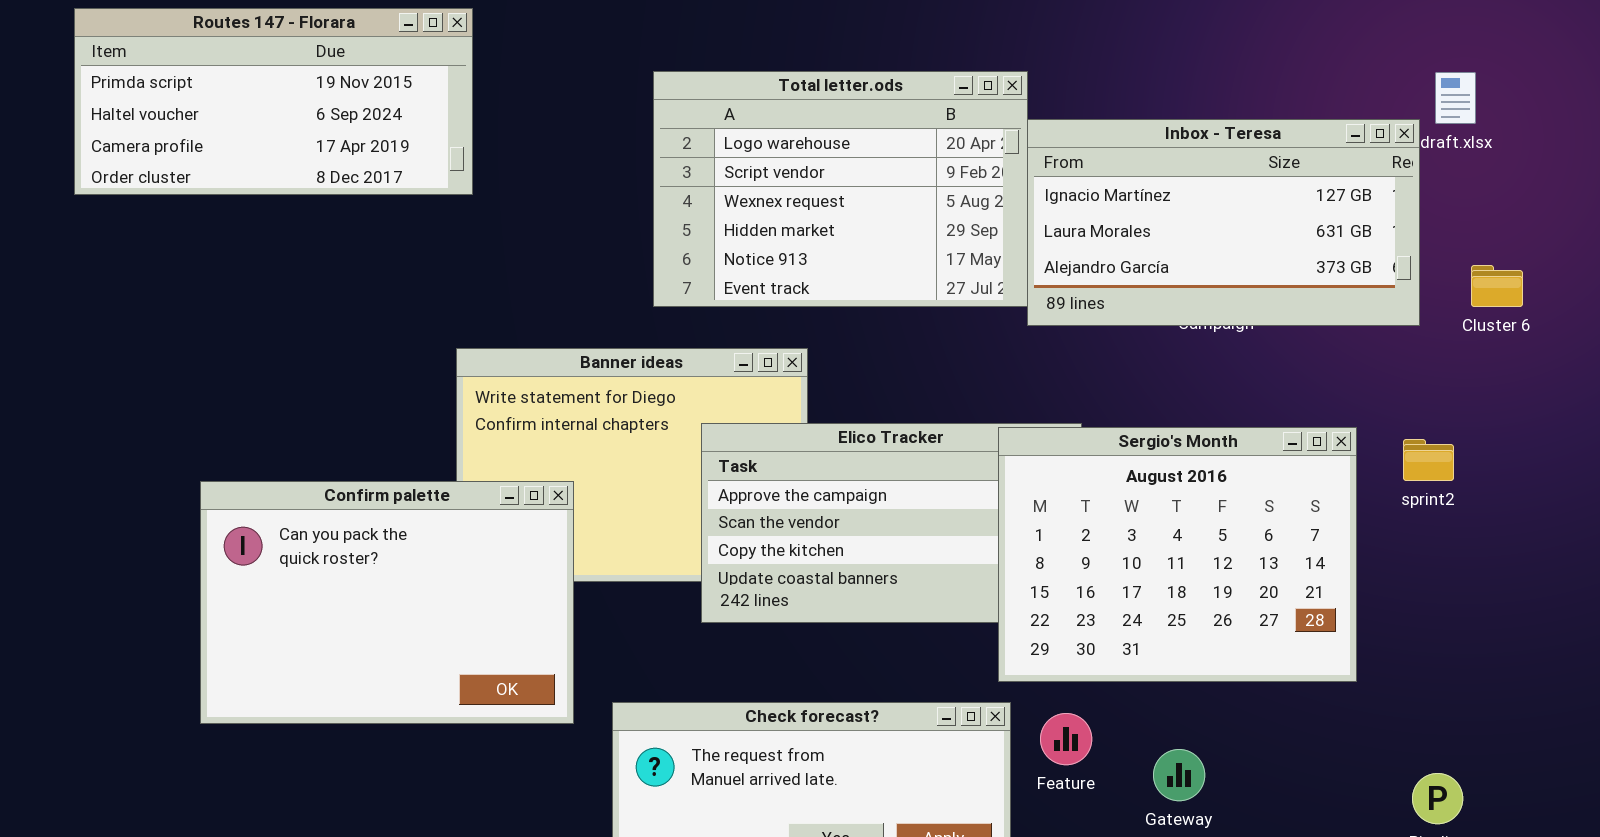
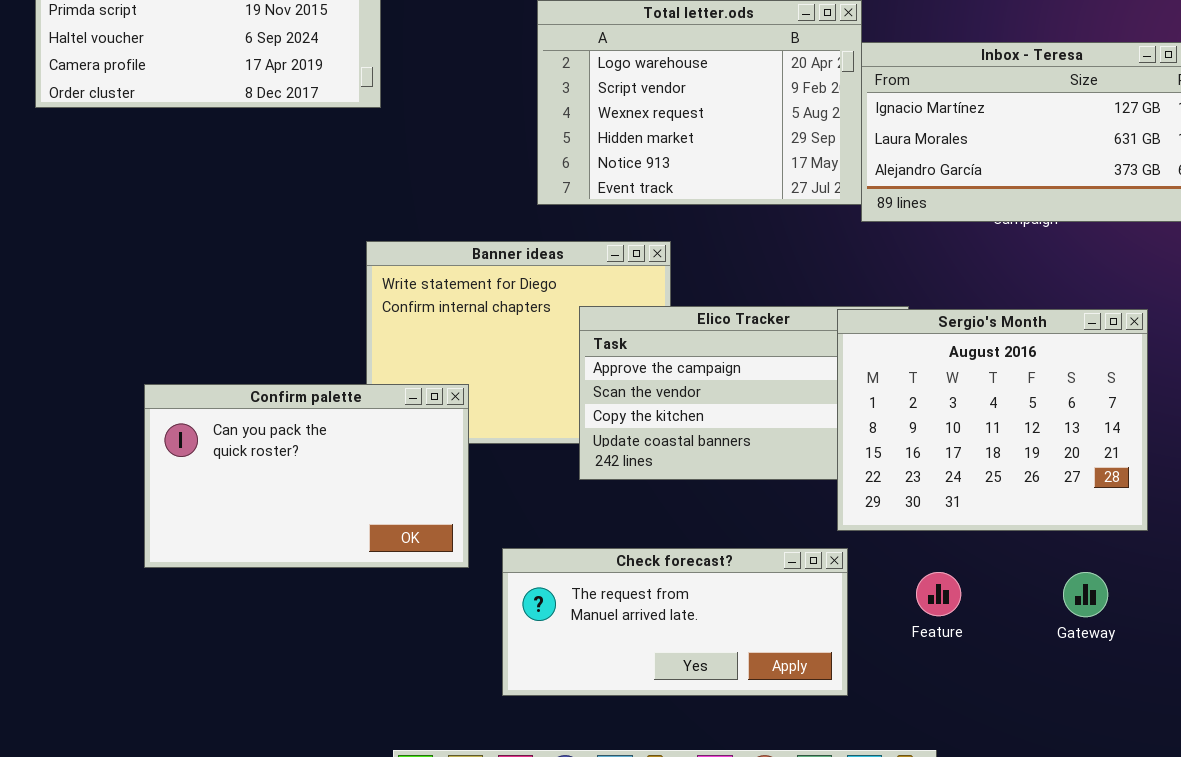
Confirm palette: [200,481,574,724] -> [144,384,469,568], resized
Feature: [1040,713,1092,765] -> [916,572,961,616], moved
Gateway: [1153,749,1205,801] -> [1063,572,1108,617], moved

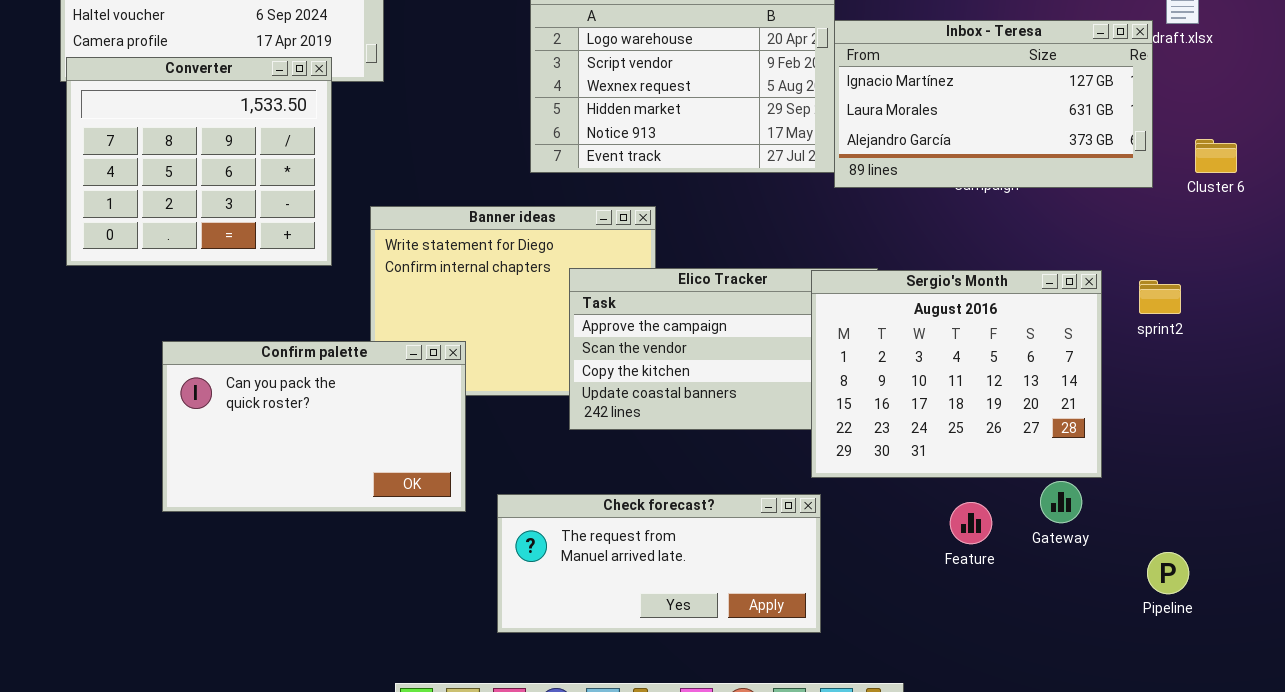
Converter: none -> [66,57,332,266], opened
Feature: [916,572,961,616] -> [950,502,992,544], moved
Gateway: [1063,572,1108,617] -> [1040,481,1082,523], moved

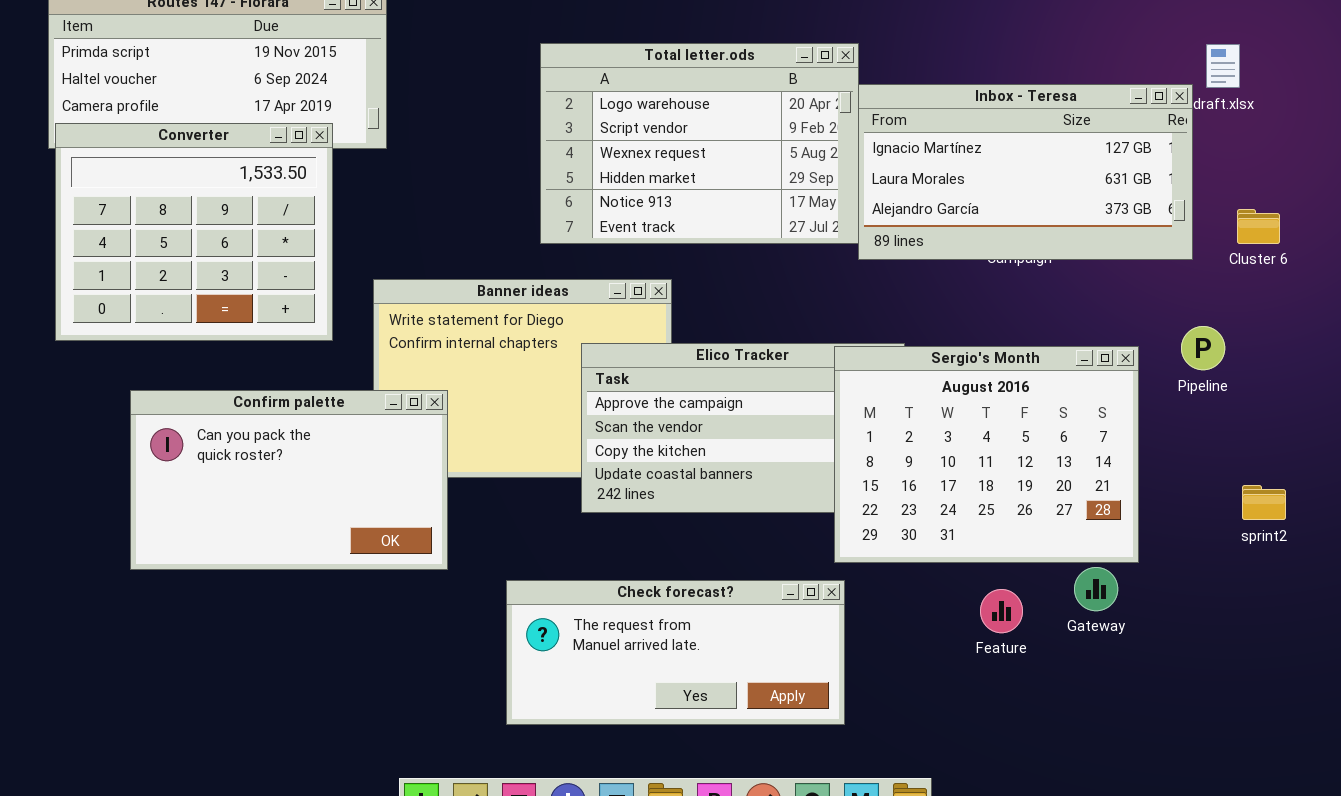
sprint2: [1139,280,1181,314] -> [1242,485,1286,520], moved
Confirm palette: [162,341,466,512] -> [130,390,448,570], moved
Pipeline: [1147,552,1189,594] -> [1181,326,1225,370], moved

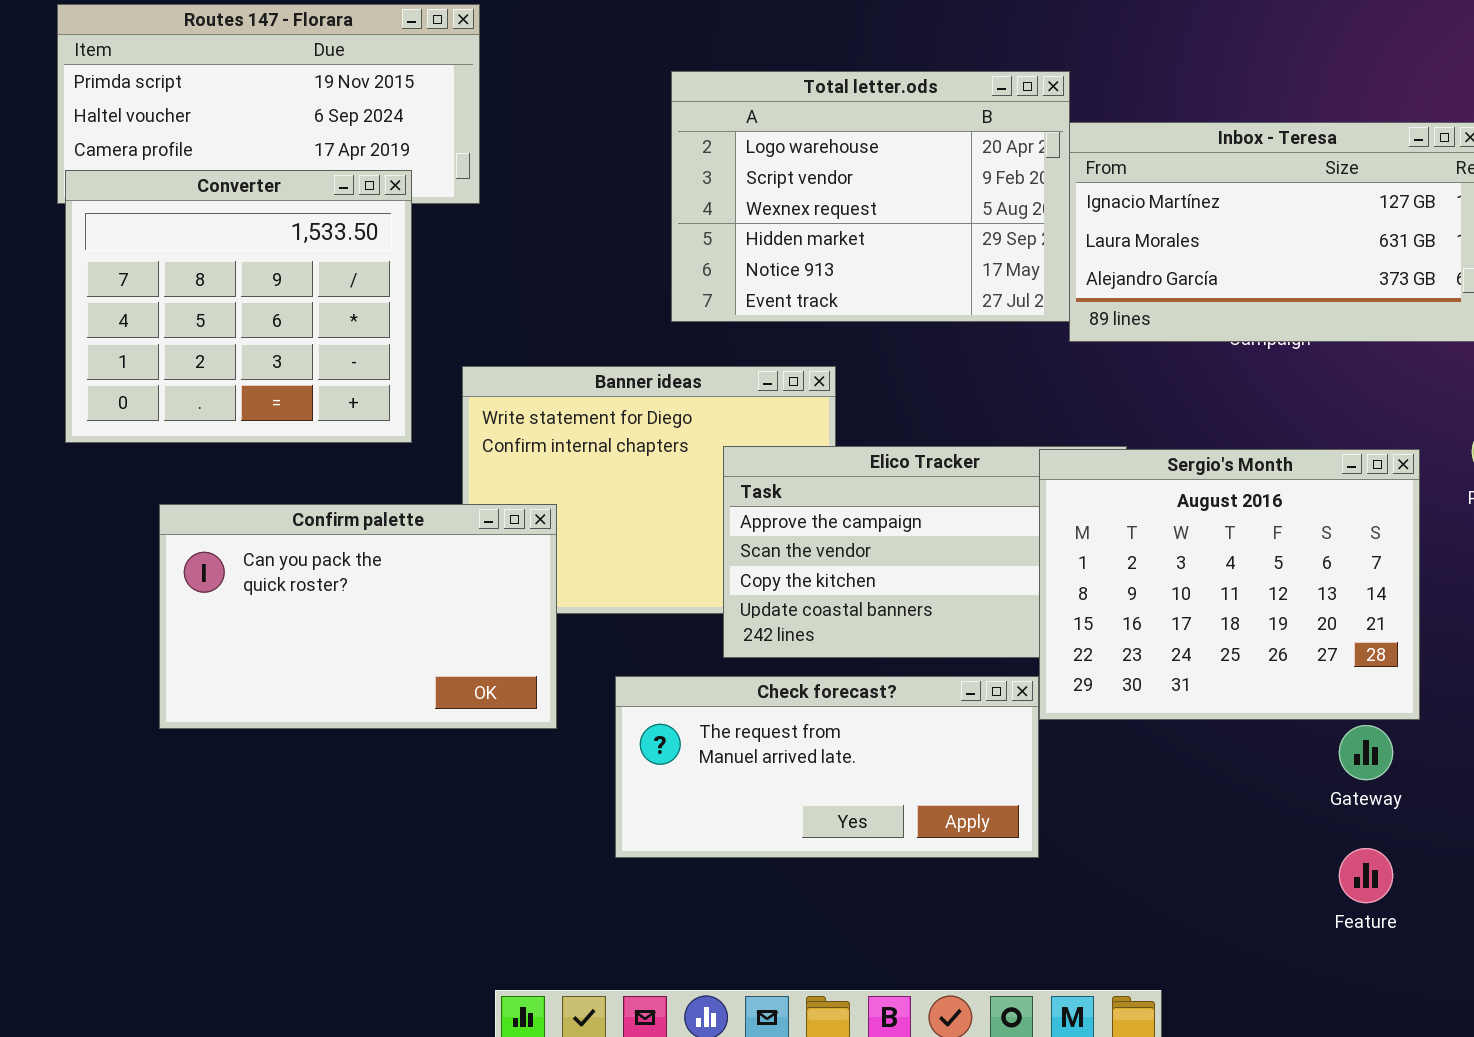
Check forecast?: [506,580,845,725] -> [615,676,1039,858], moved
Feature: [980,589,1023,633] -> [1339,848,1393,903], moved

